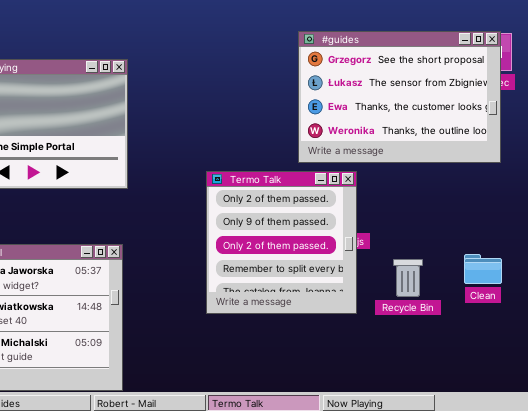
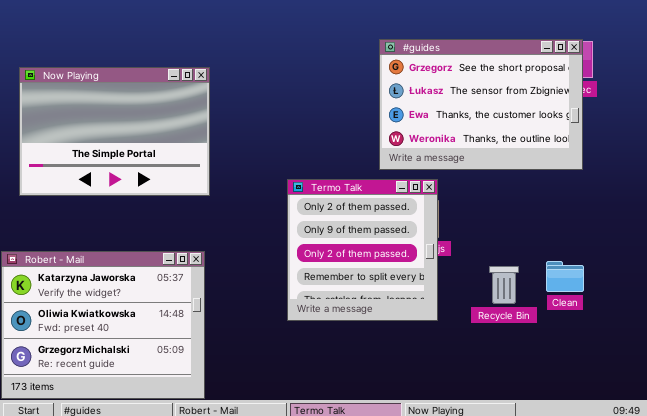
Recycle Bin: [393,259,423,297] -> [489,266,519,304], moved

